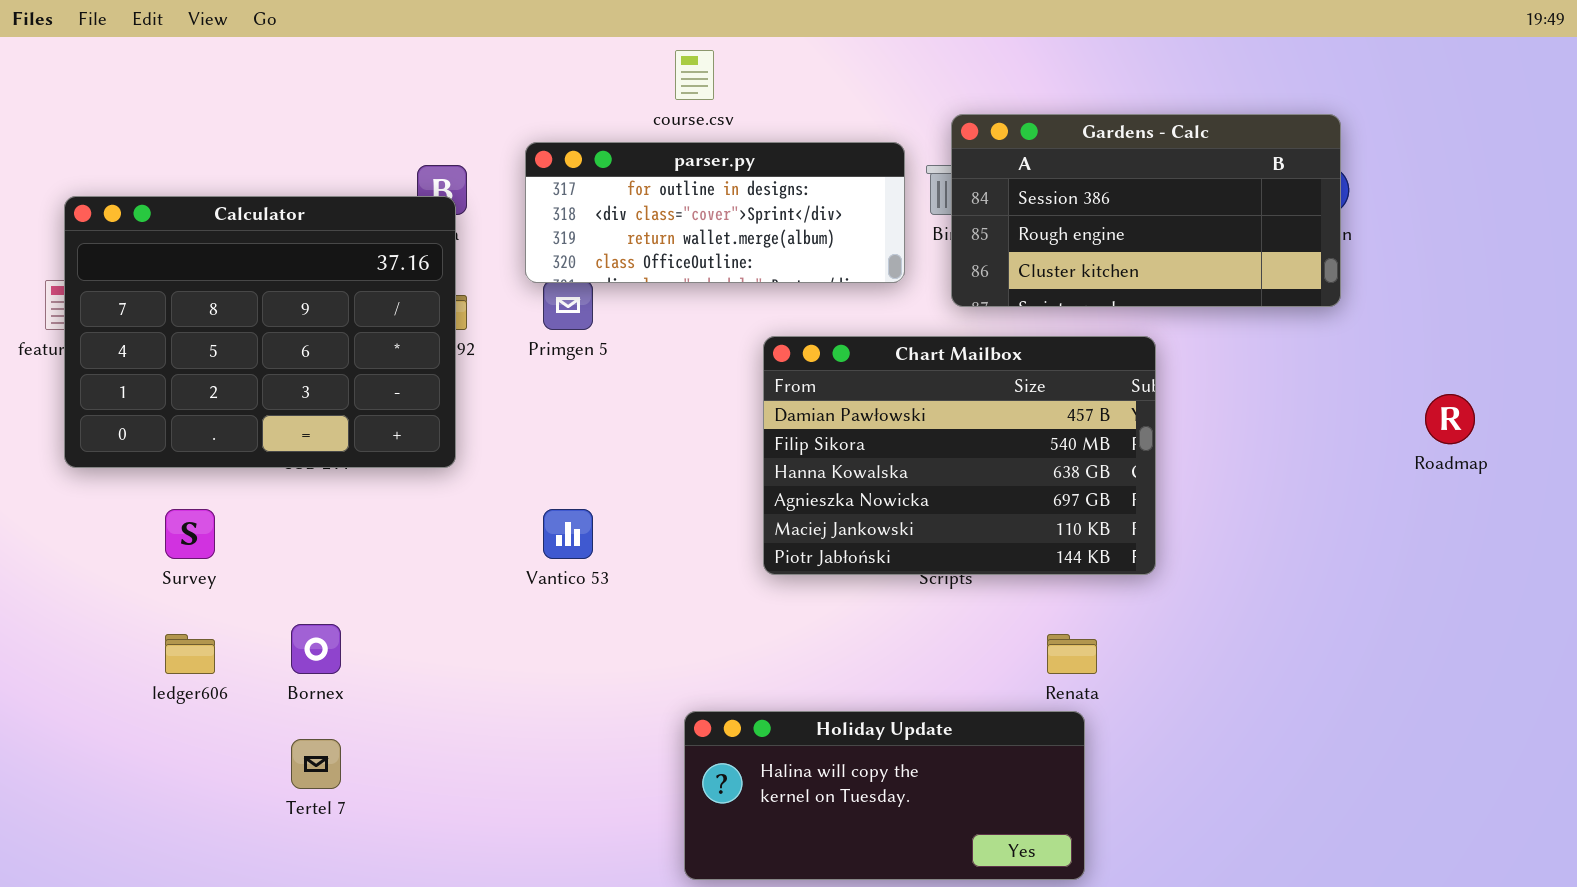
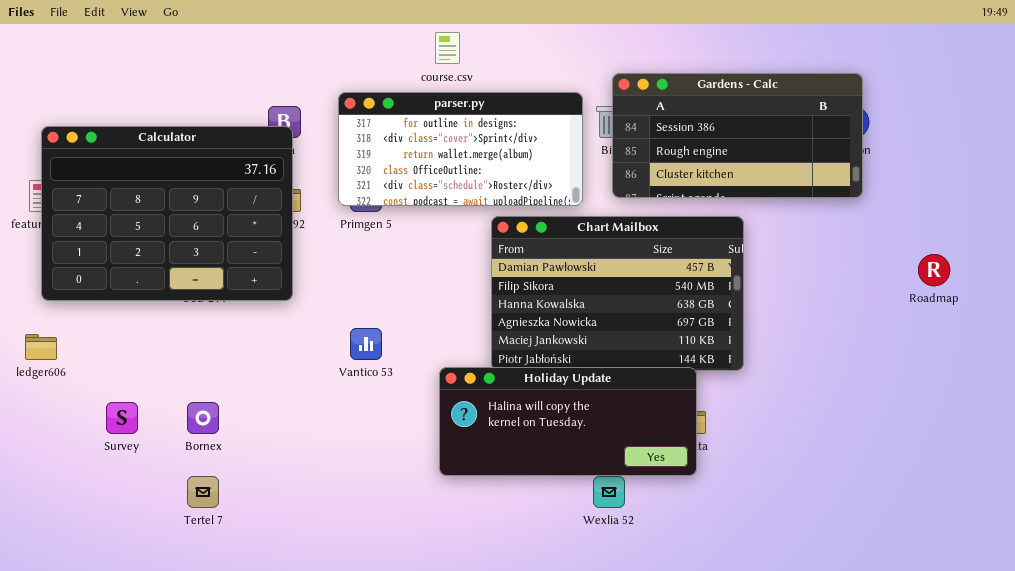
parser.py: [525,142,905,283] -> [338,92,583,206], resized
Survey: [165,509,215,559] -> [106,402,138,434], moved
ledger606: [165,634,215,674] -> [25,334,57,360], moved
Holiday Update: [684,711,1085,880] -> [439,367,697,476], moved

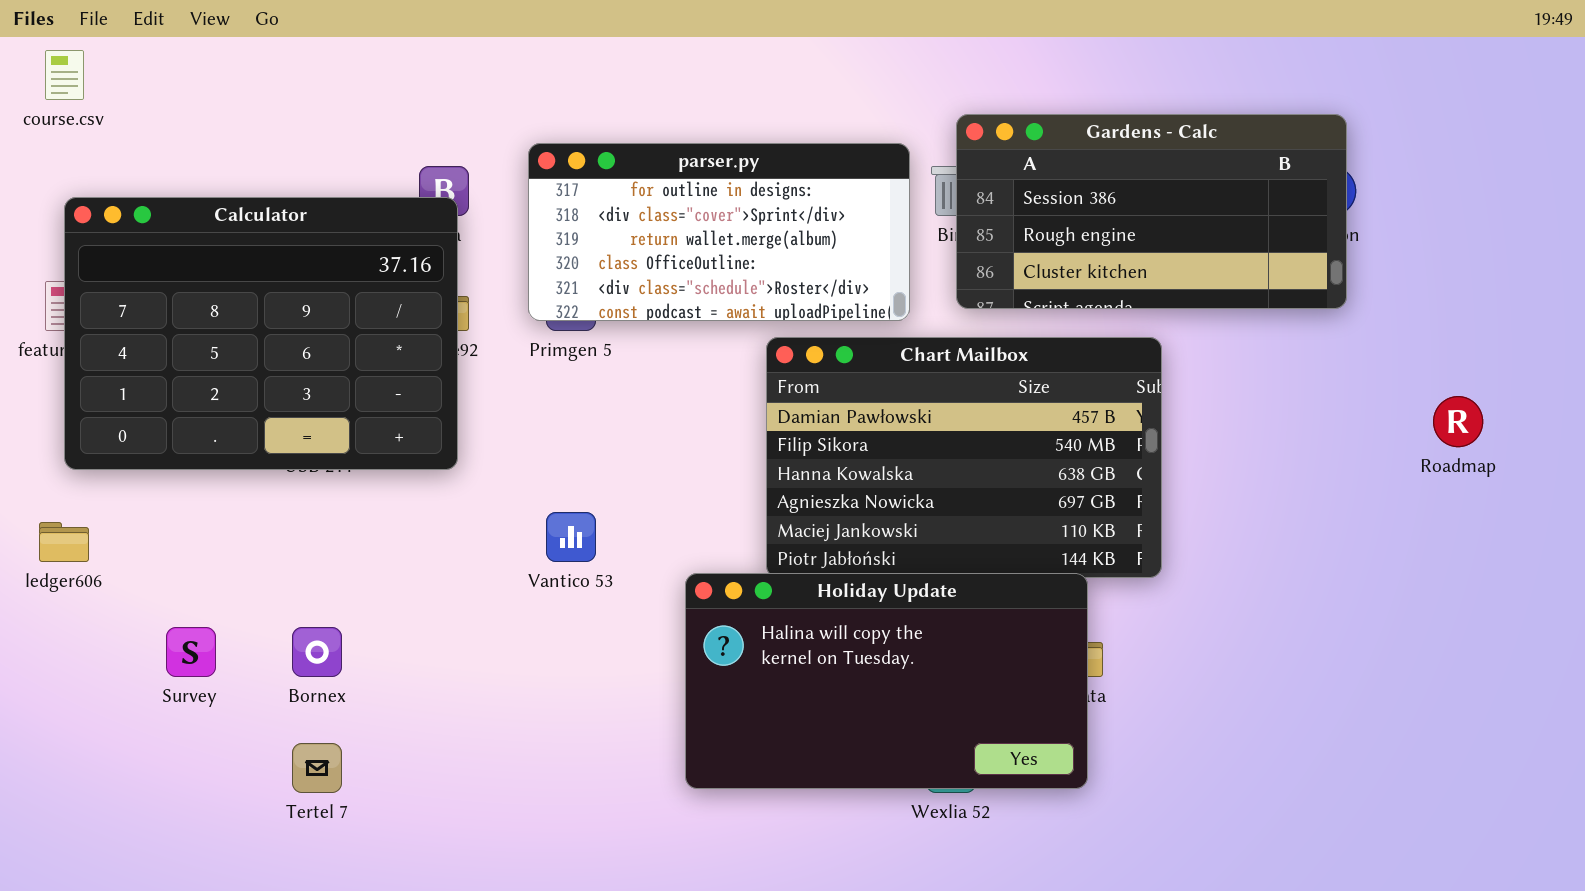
course.csv: [435,32,460,64] -> [45,50,84,100], moved
Holiday Update: [439,367,697,476] -> [685,573,1088,789], resized

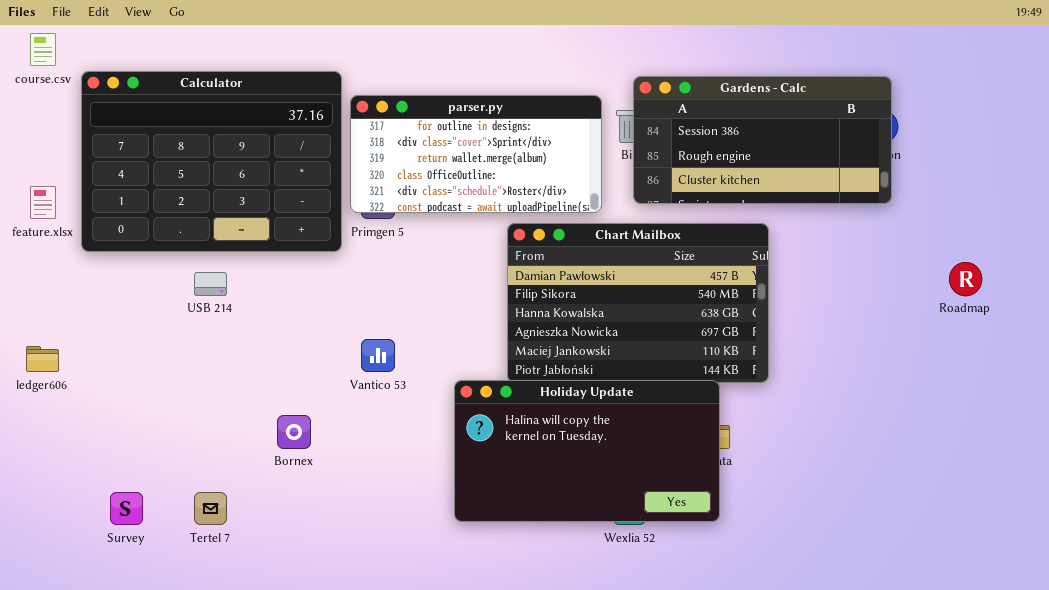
Calculator: [64,197,458,470] -> [81,71,342,252], moved
Survey: [166,627,216,677] -> [110,492,143,525], moved
Bornex: [292,627,342,677] -> [277,415,311,449], moved

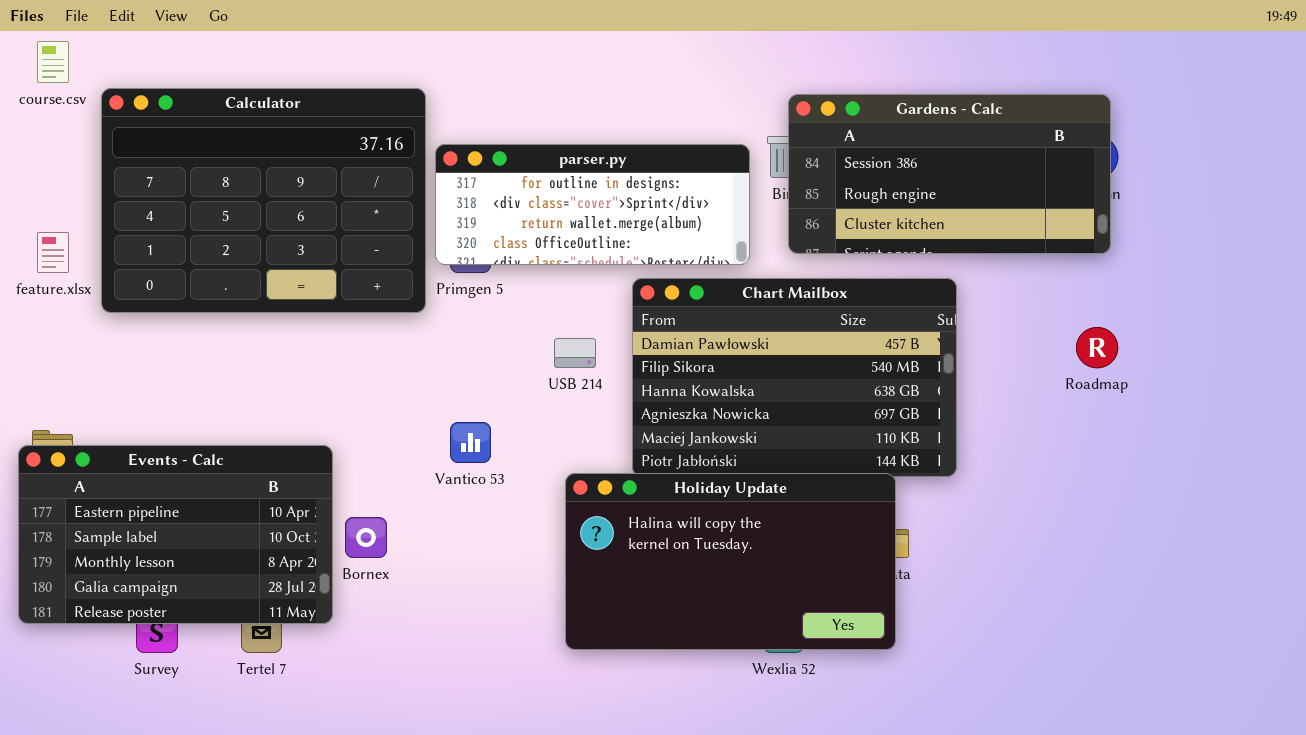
parser.py: [350,95,602,213] -> [435,144,750,265], resized
Roadmap: [949,262,982,296] -> [1076,327,1118,368], moved
USB 214: [194,272,227,296] -> [554,338,596,368], moved
Events - Calc: none -> [18,445,333,624], opened

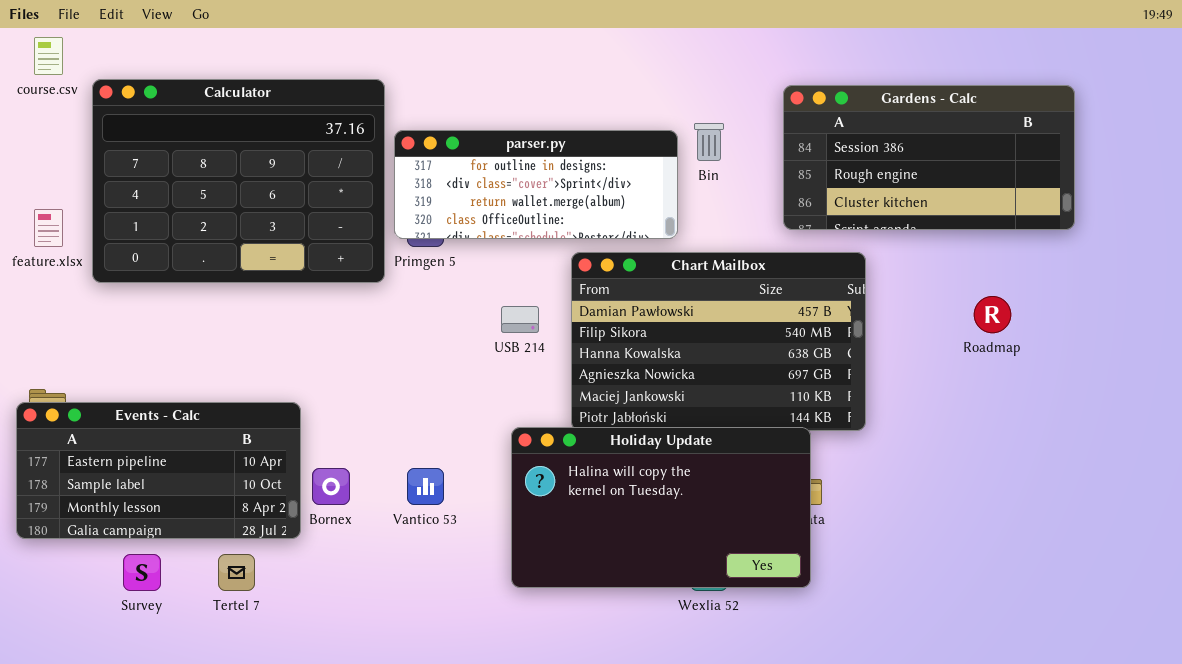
Gardens - Calc: [788,94,1111,254] -> [783,85,1075,230], moved
Vantico 53: [450,422,491,463] -> [407,468,444,505], moved
Events - Calc: [18,445,333,624] -> [16,402,301,539], resized

